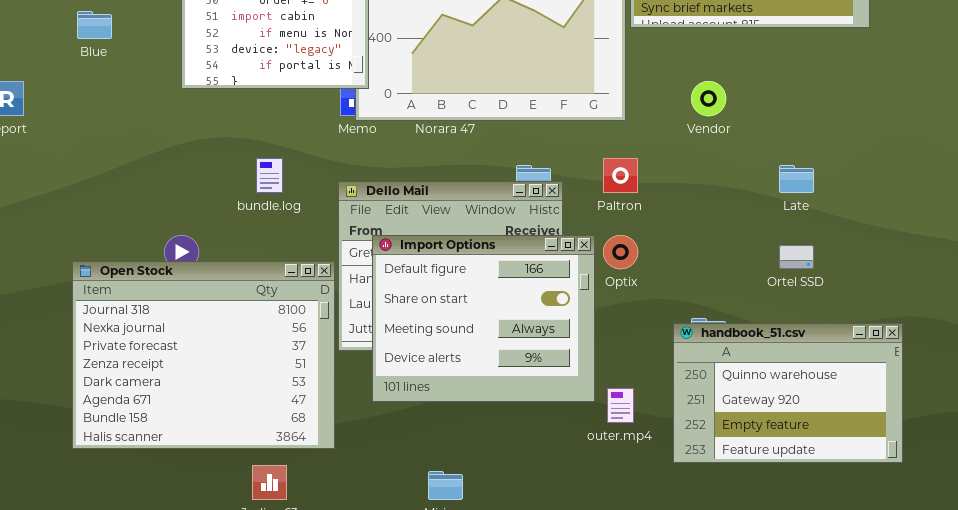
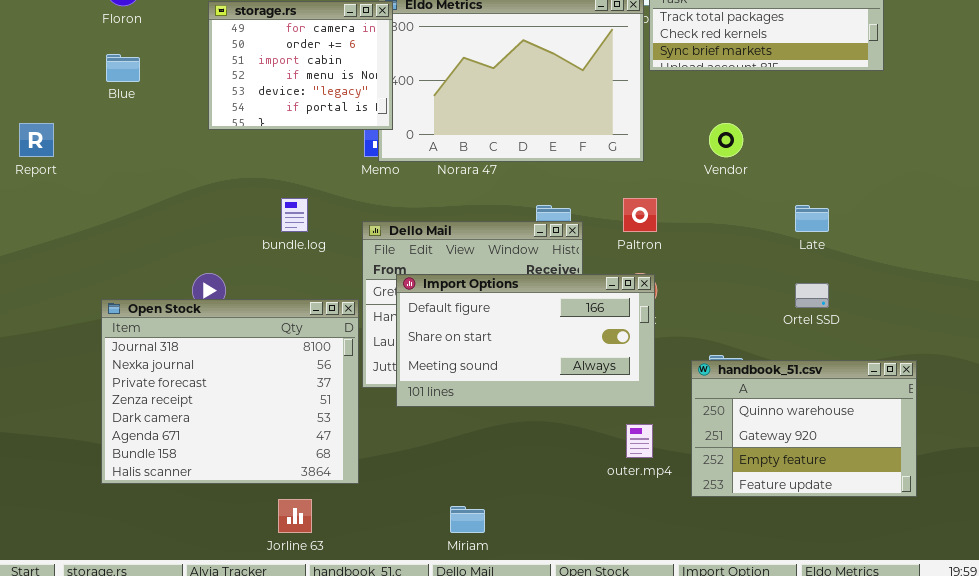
Import Options: [372,235,595,402] -> [396,274,655,407], resized

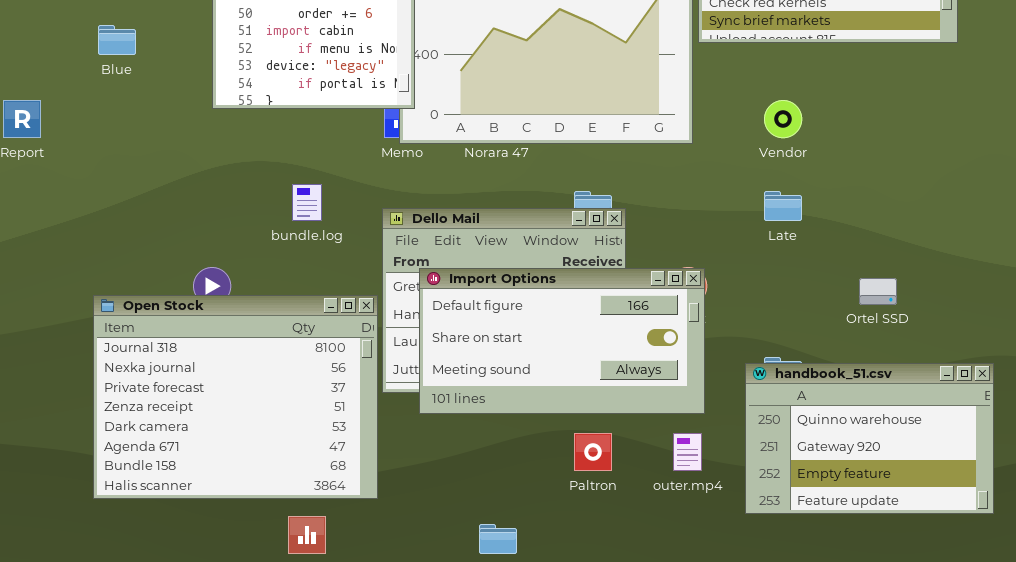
Paltron: [623,198,657,232] -> [574,433,612,471], moved
Late: [795,205,829,232] -> [764,191,802,221], moved

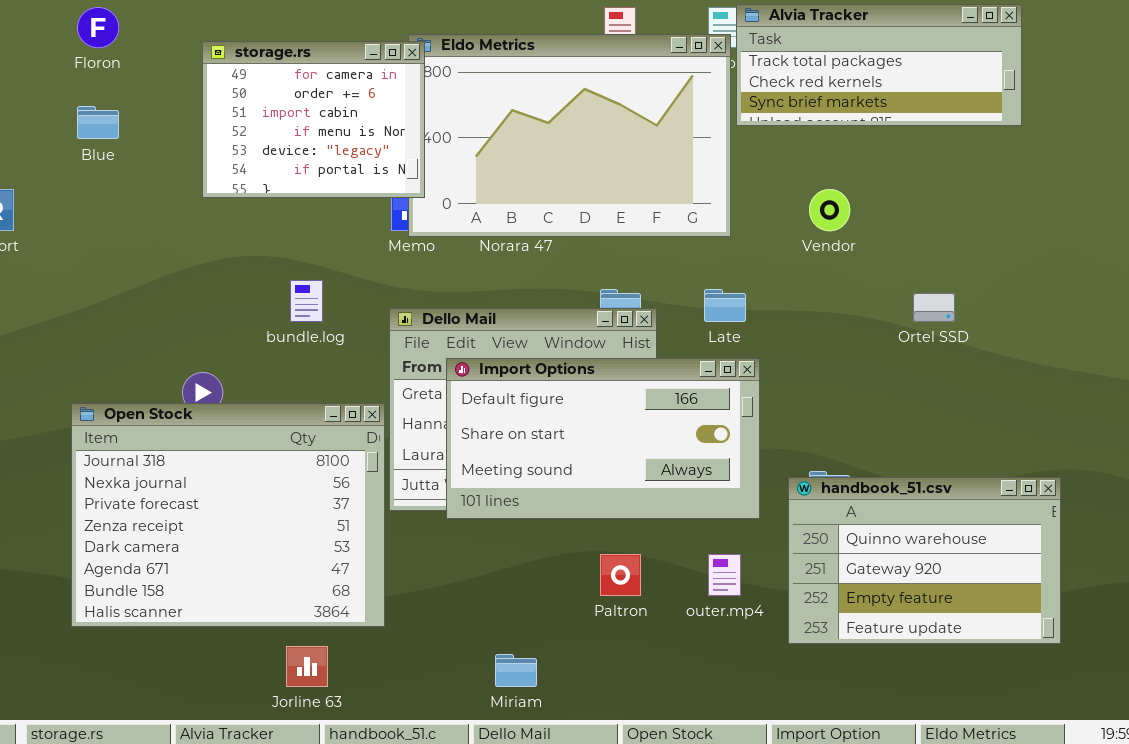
Late: [764,191,802,221] -> [704,289,746,322], moved
Import Options: [419,268,705,414] -> [446,358,760,519], moved
Ortel SSD: [859,278,897,305] -> [913,293,955,322], moved

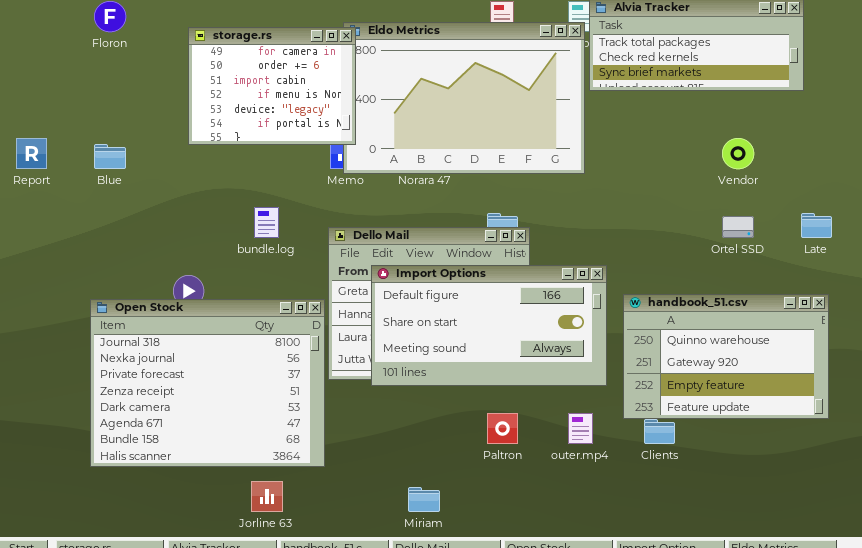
Blue: [77,106,119,139] -> [94,144,126,169], moved
Vendor: [809,189,850,231] -> [722,138,754,169], moved
Late: [704,289,746,322] -> [801,213,832,238], moved
handbook_51.csv: [788,477,1061,644] -> [623,294,829,419], moved

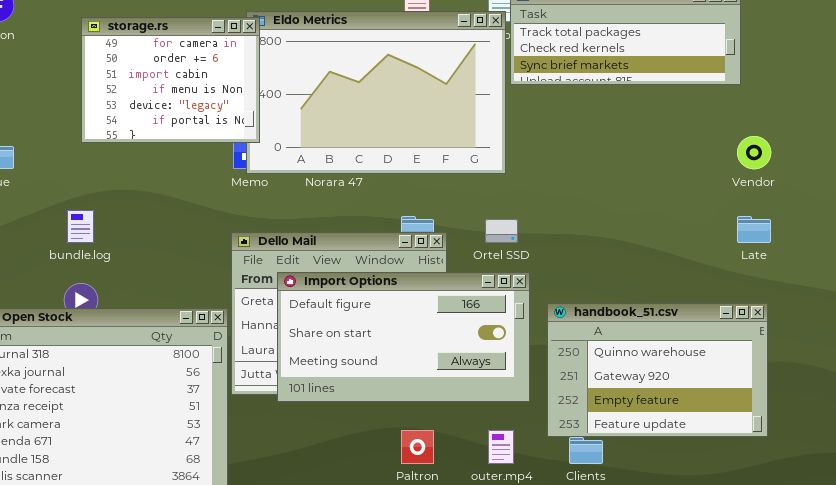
Vendor: [722,138,754,169] -> [737,136,771,169], moved
bundle.log: [254,207,279,238] -> [67,210,94,243], moved
Ortel SSD: [722,216,754,238] -> [485,219,518,243], moved

